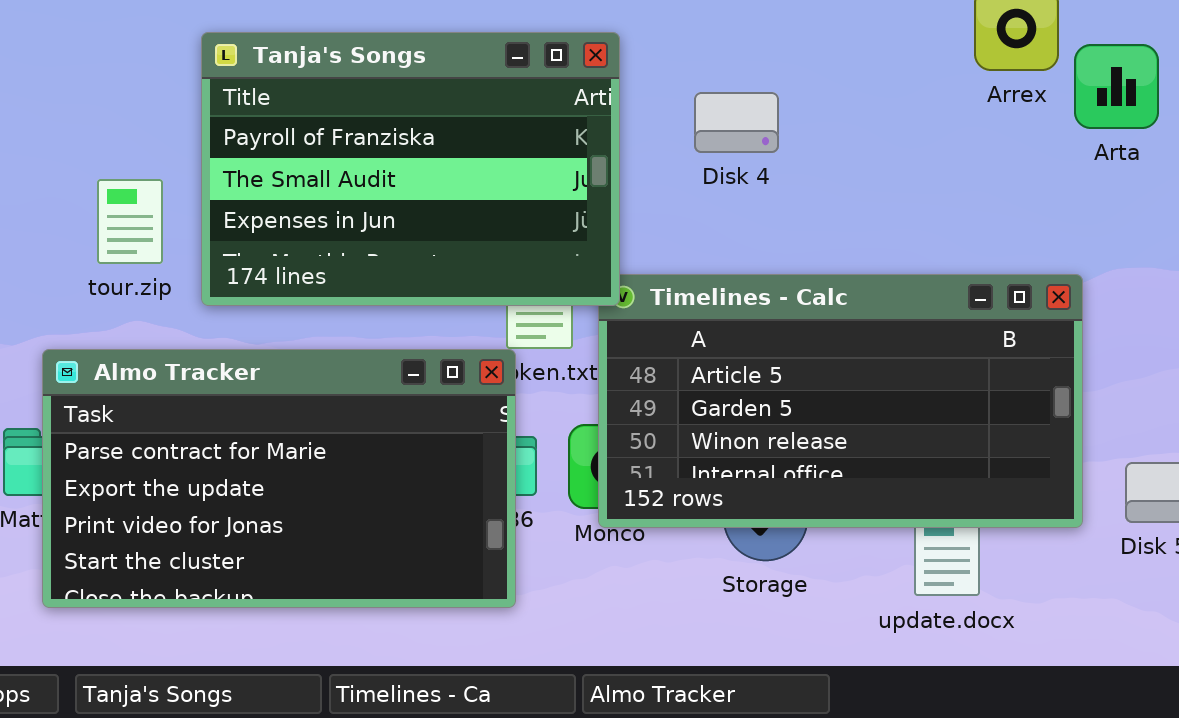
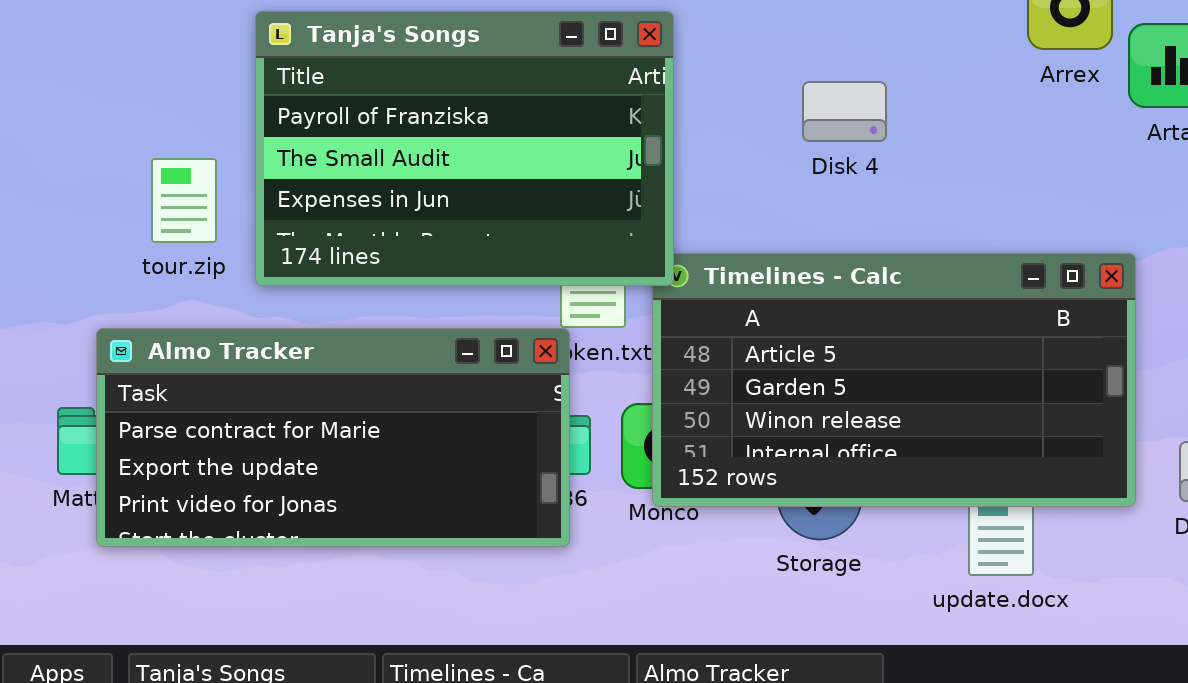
Disk 4: [694,92,779,153] -> [802,81,887,142], moved
Almo Tracker: [42,349,516,608] -> [96,328,570,547], resized

